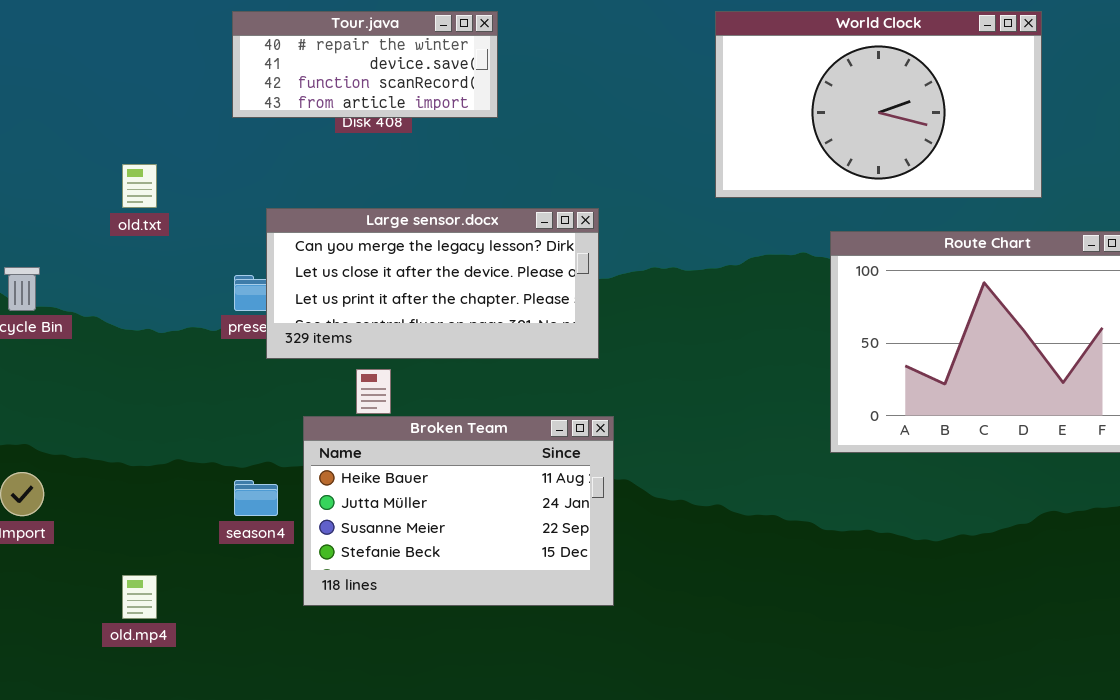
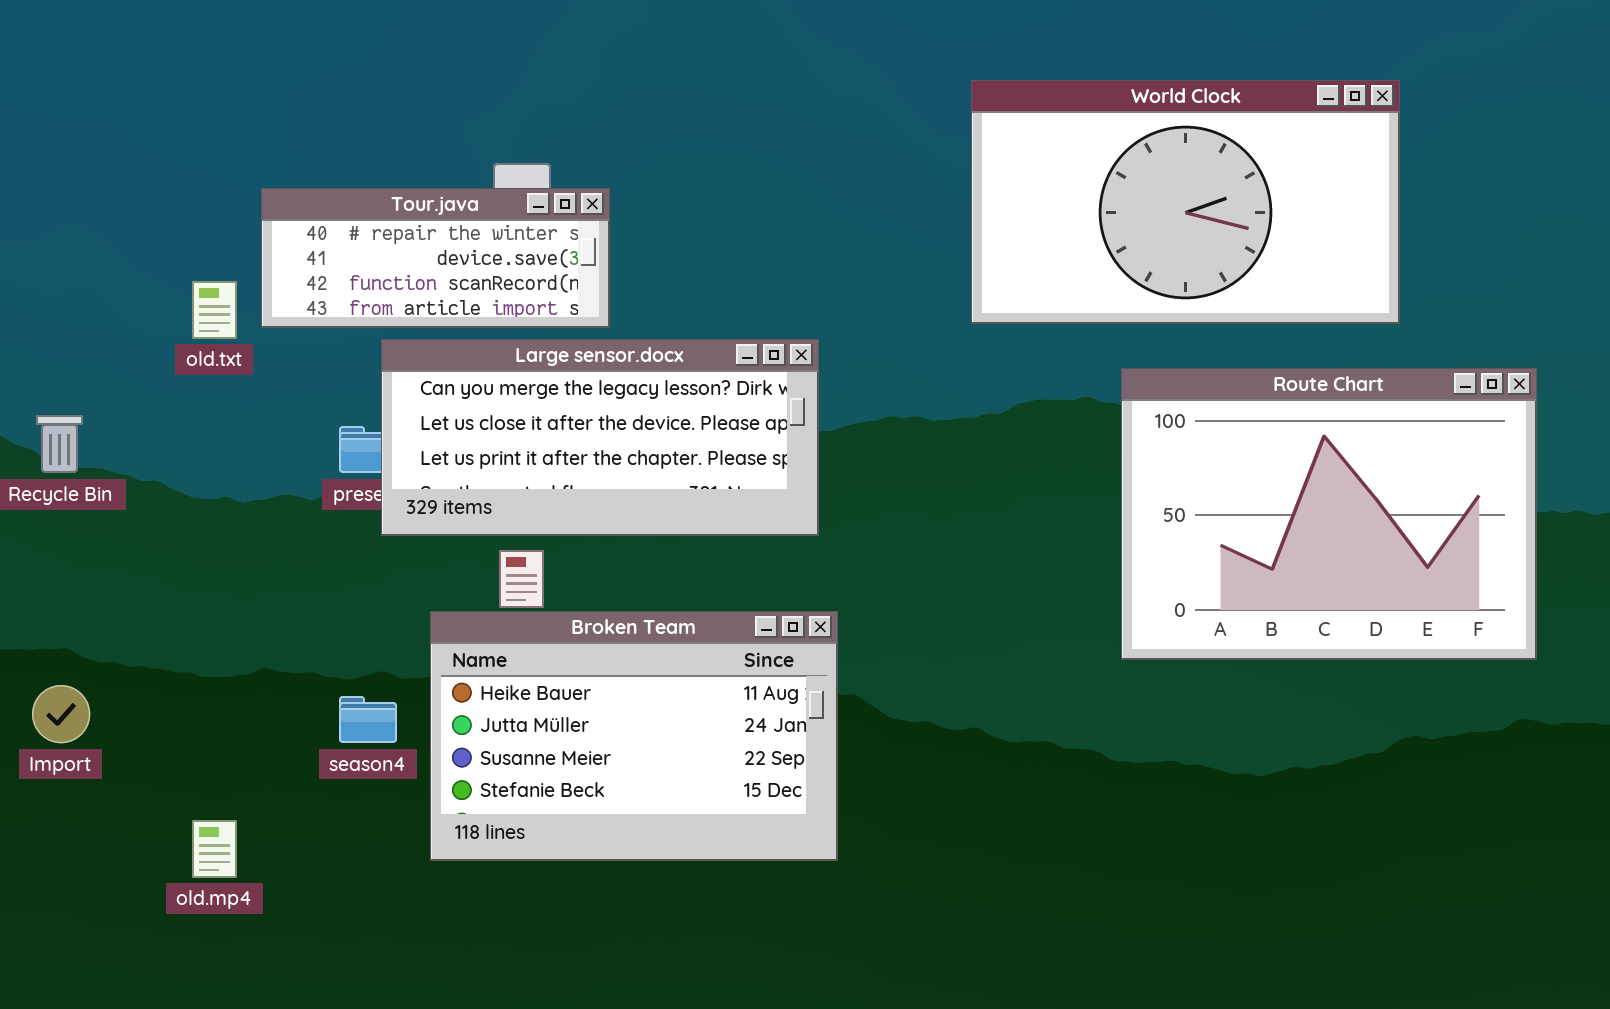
Tour.java: [232,11,498,118] -> [261,188,610,328], moved

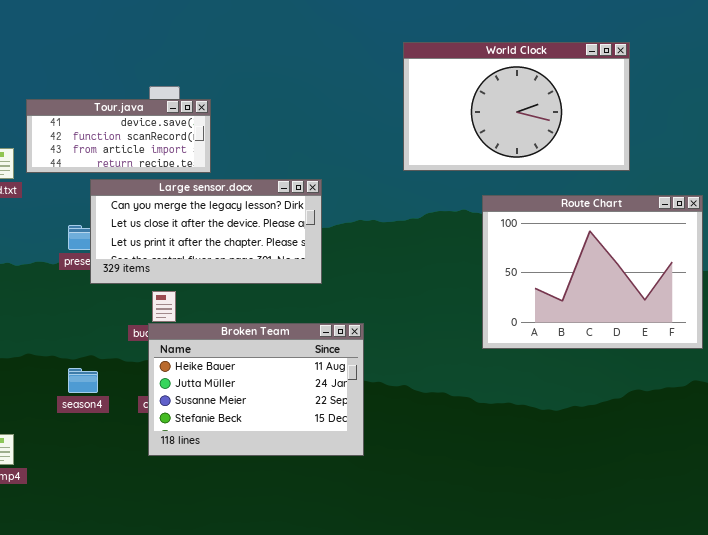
Tour.java: [261,188,610,328] -> [26,99,211,173], scrolled down 1 row
Broken Team: [430,611,838,861] -> [148,323,364,456], moved

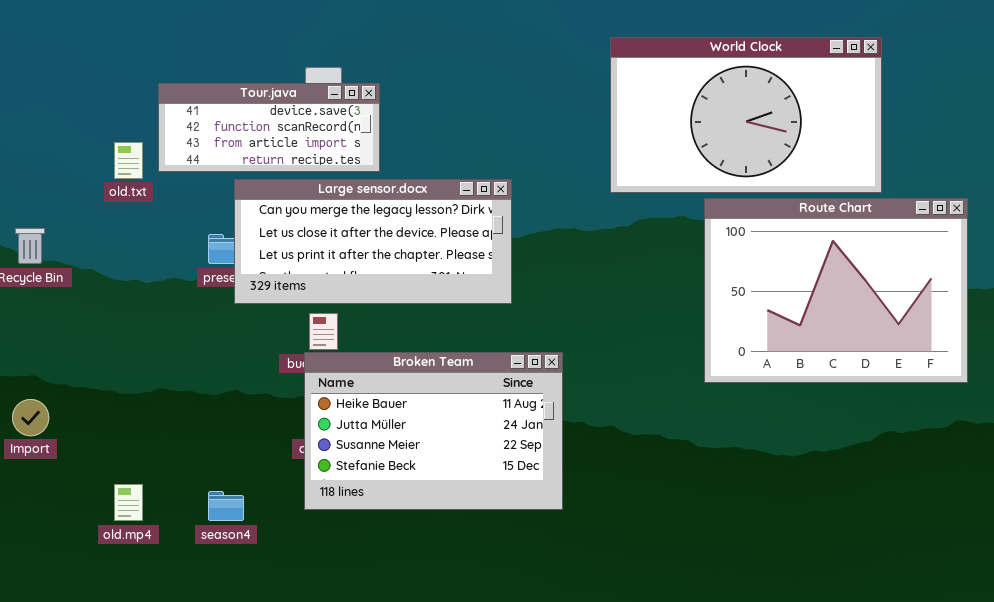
World Clock: [403,42,630,171] -> [610,37,882,193], moved
season4: [68,368,98,393] -> [208,491,244,521], moved

